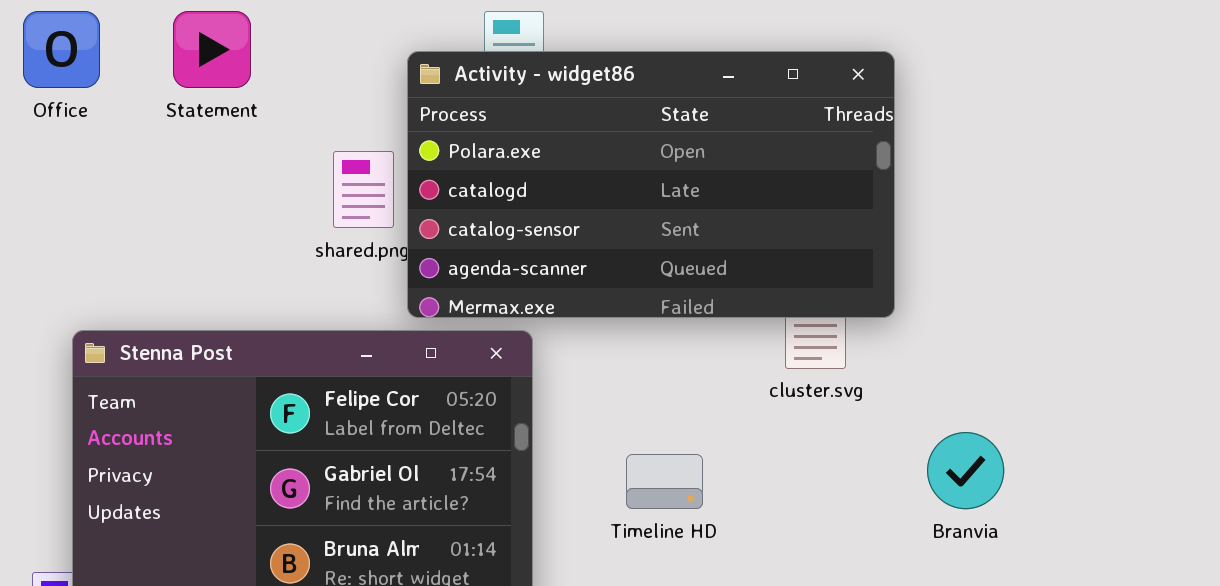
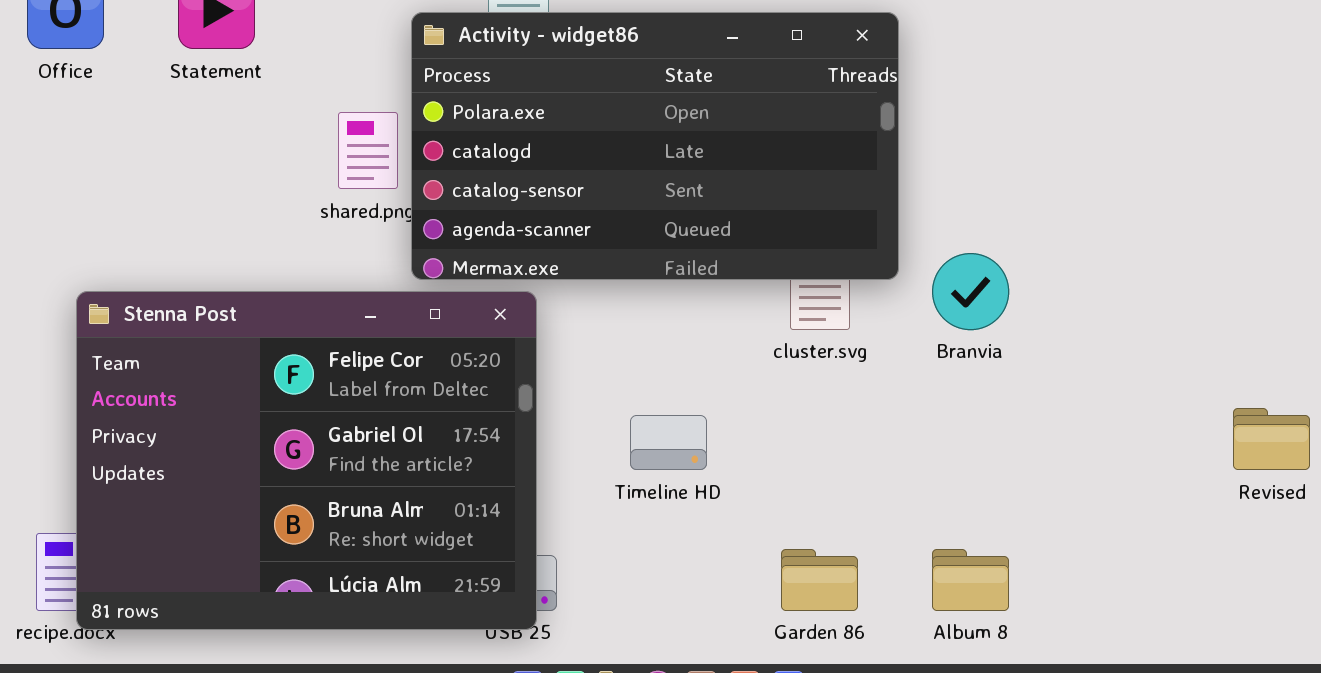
Branvia: [927,432,1004,509] -> [932,253,1009,330], moved

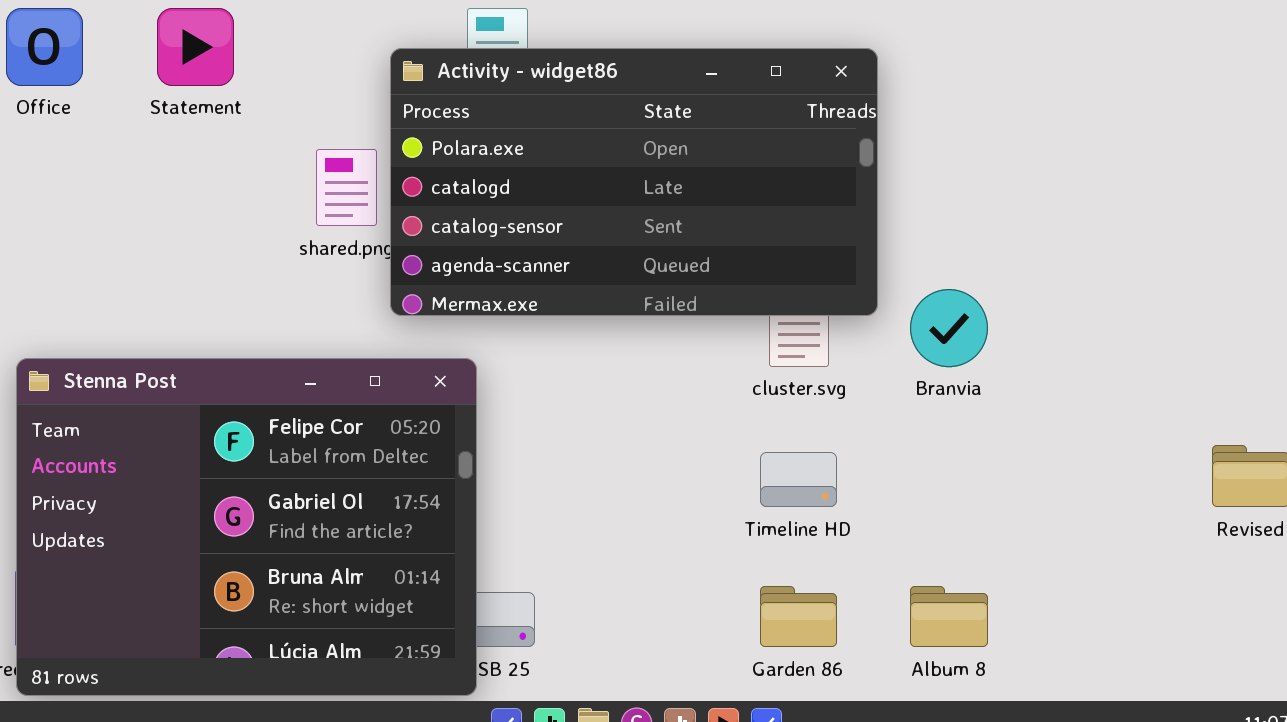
Stenna Post: [76,291,537,630] -> [16,358,477,696], moved
Timeline HD: [630,415,707,470] -> [760,452,837,507], moved

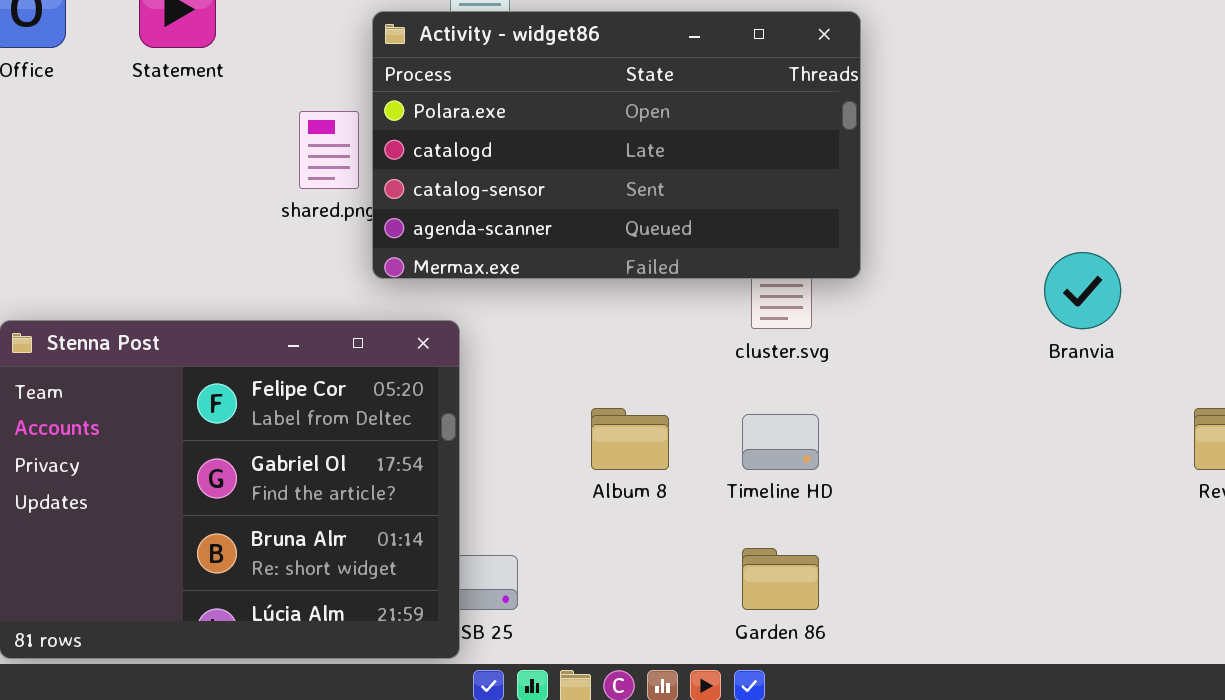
Branvia: [910,289,988,367] -> [1044,252,1121,329], moved
Album 8: [910,586,988,647] -> [591,408,669,470], moved

